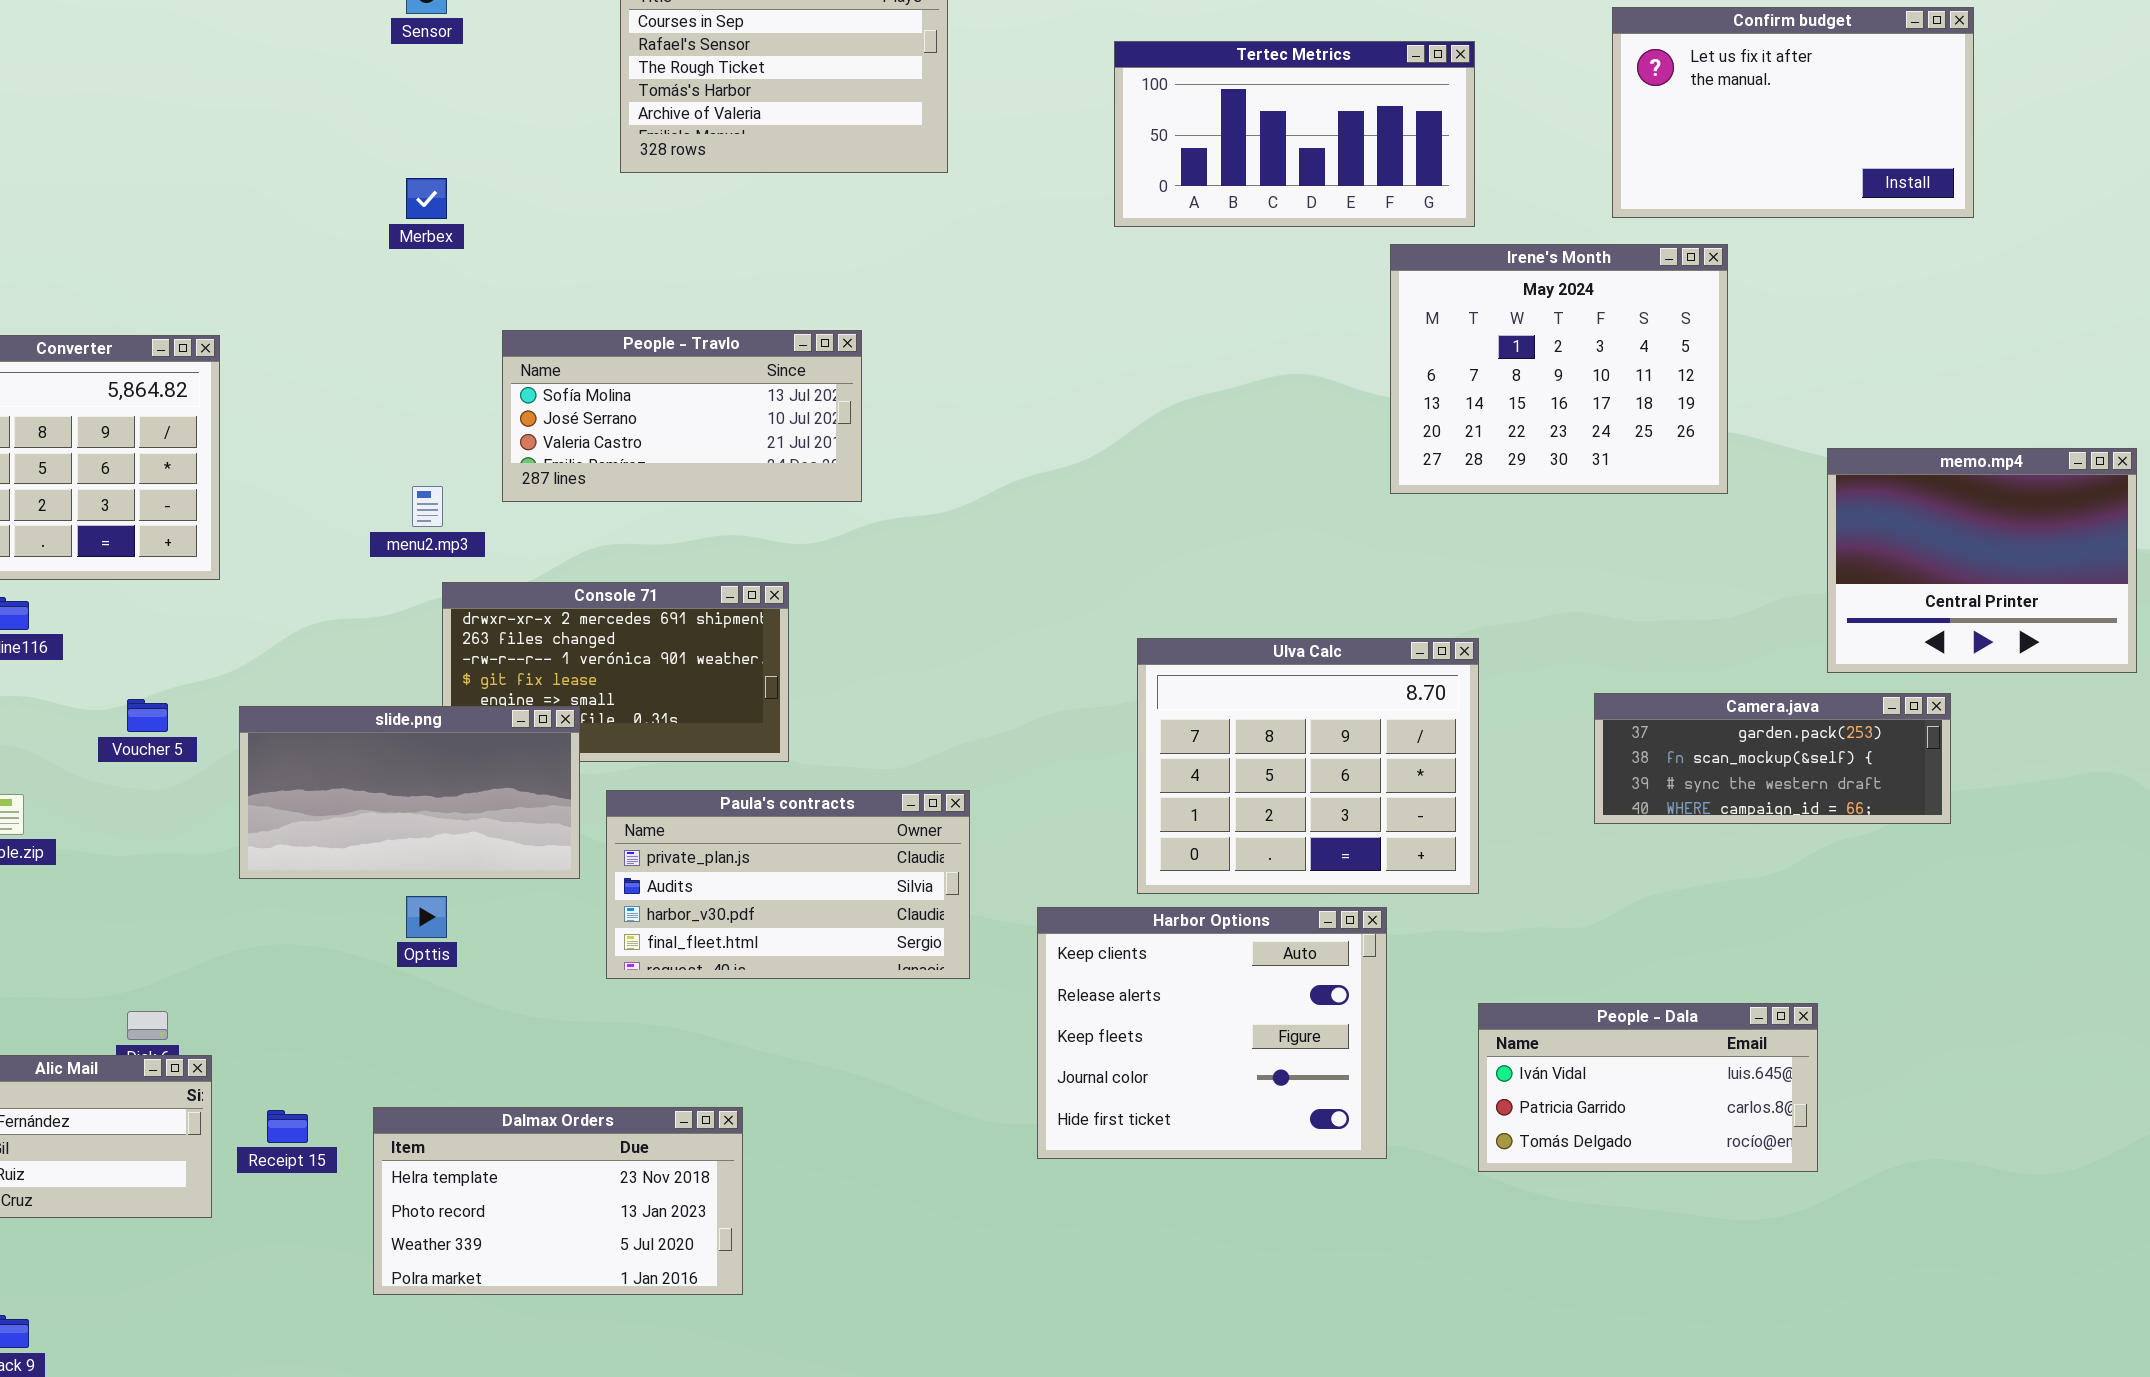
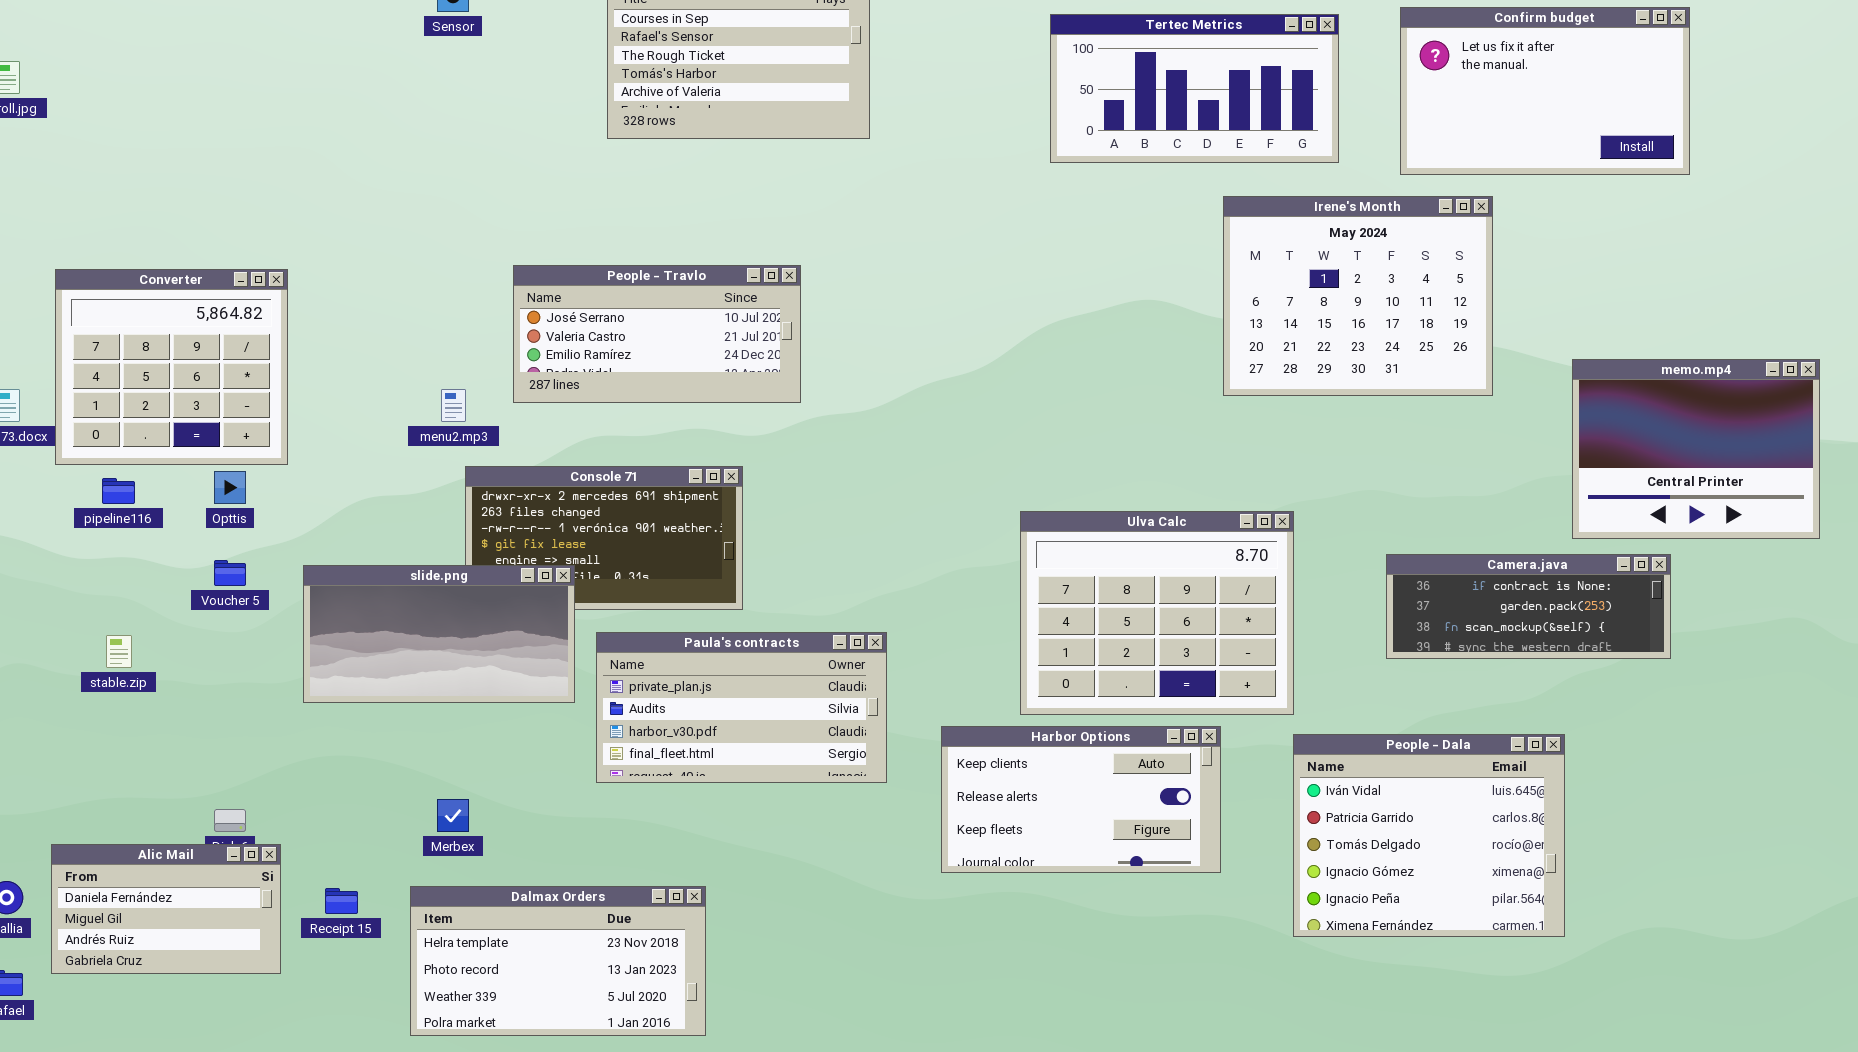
Tertec Metrics: [1114,41,1475,227] -> [1050,14,1339,163], moved
Merbex: [406,178,447,219] -> [437,799,469,832], moved
People - Travlo: [502,330,862,502] -> [513,265,801,403], scrolled down 1 row
Camera.java: [1594,693,1951,824] -> [1386,554,1671,659], scrolled up 1 row
Opttis: [406,896,447,938] -> [214,471,246,504], moved
Harbor Options: [1037,907,1387,1159] -> [941,726,1221,873], resized
People - Dala: [1478,1003,1818,1172] -> [1293,734,1565,937], resized

